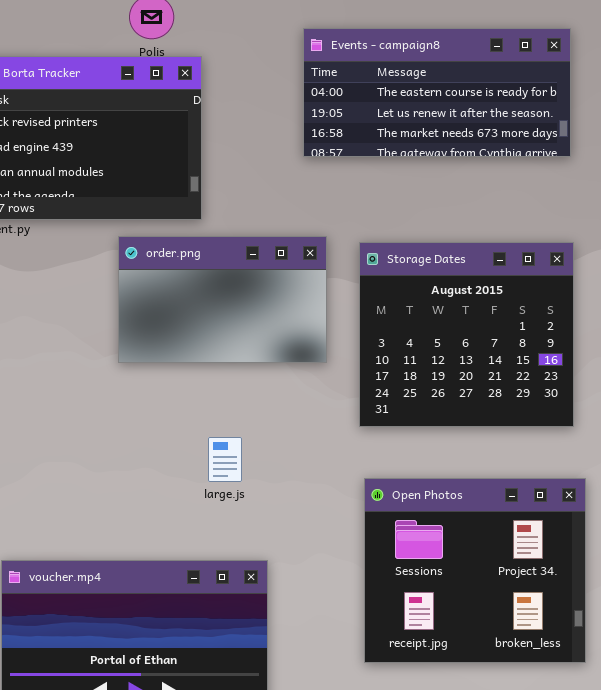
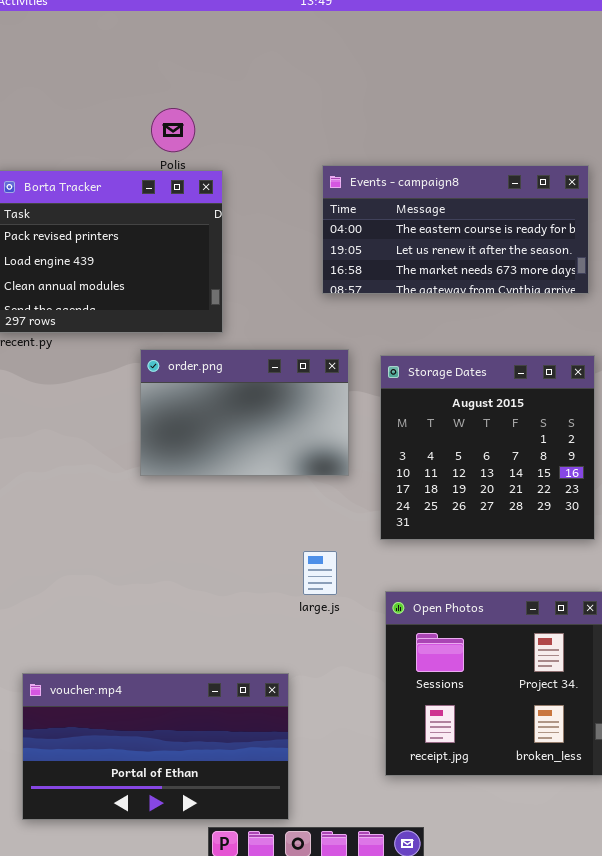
Events - campaign8: [303,28,571,157] -> [322,165,589,294], moved
large.js: [208,437,242,482] -> [303,551,337,595], moved

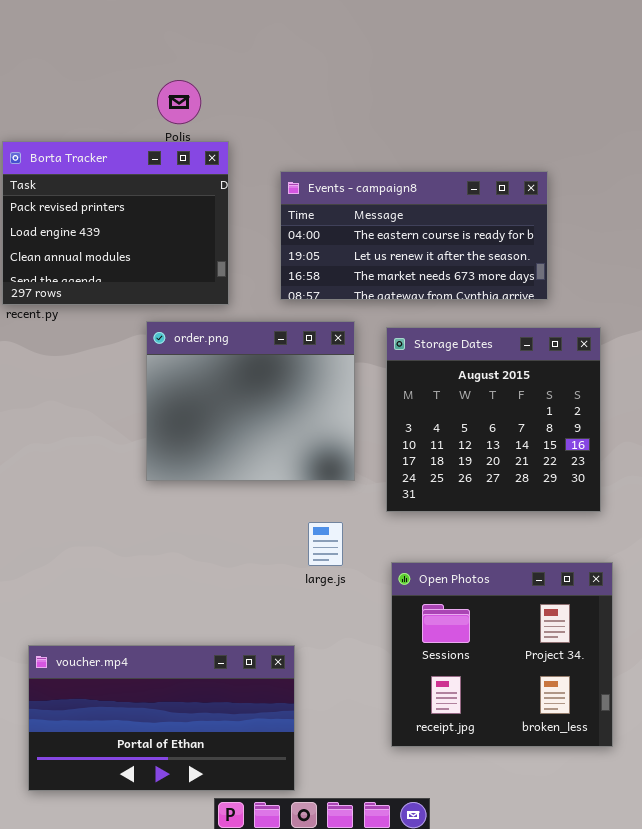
Events - campaign8: [322,165,589,294] -> [280,171,548,300], moved
order.png: [140,349,349,476] -> [146,321,355,481], resized

